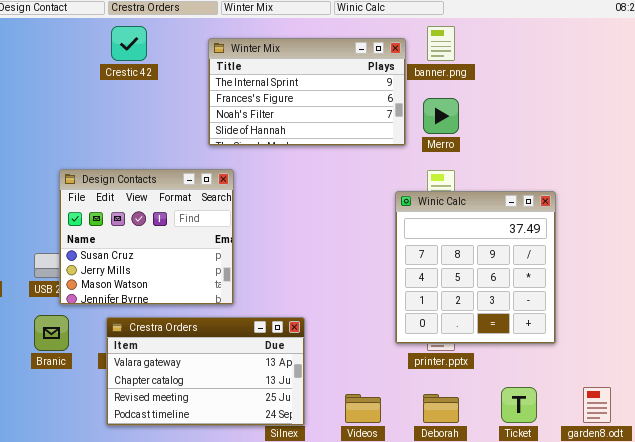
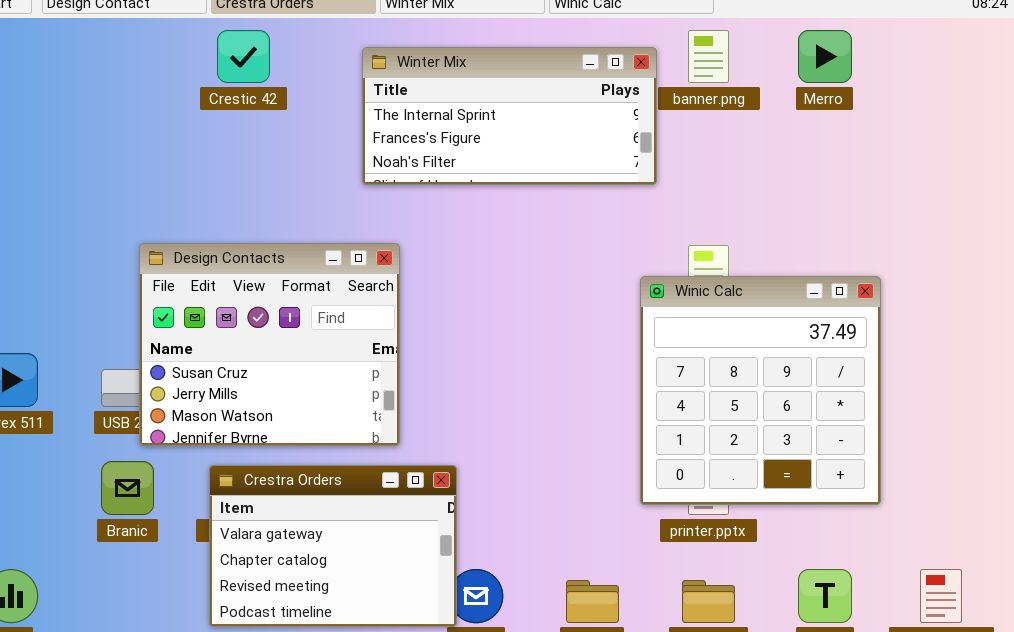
Winter Mix: [208,38,406,146] -> [362,47,657,185], resized
Merro: [423,98,459,134] -> [798,30,852,83], moved
Crestra Orders: [106,317,305,426] -> [209,465,457,627], resized

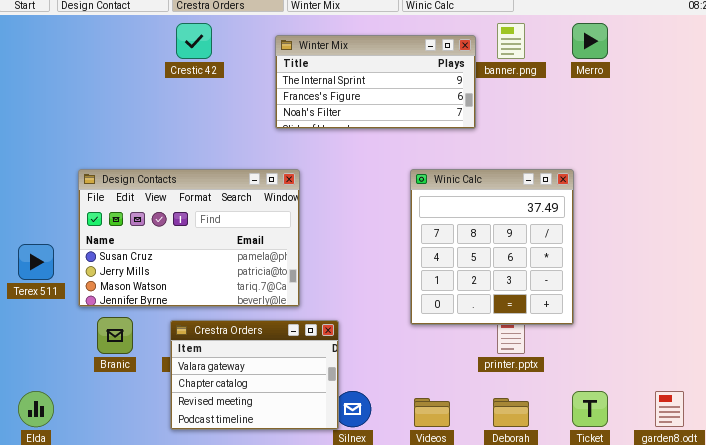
Design Contacts: [139,243,400,446] -> [78,169,300,307], resized
Winic Calc: [640,276,881,505] -> [410,169,574,325], moved

